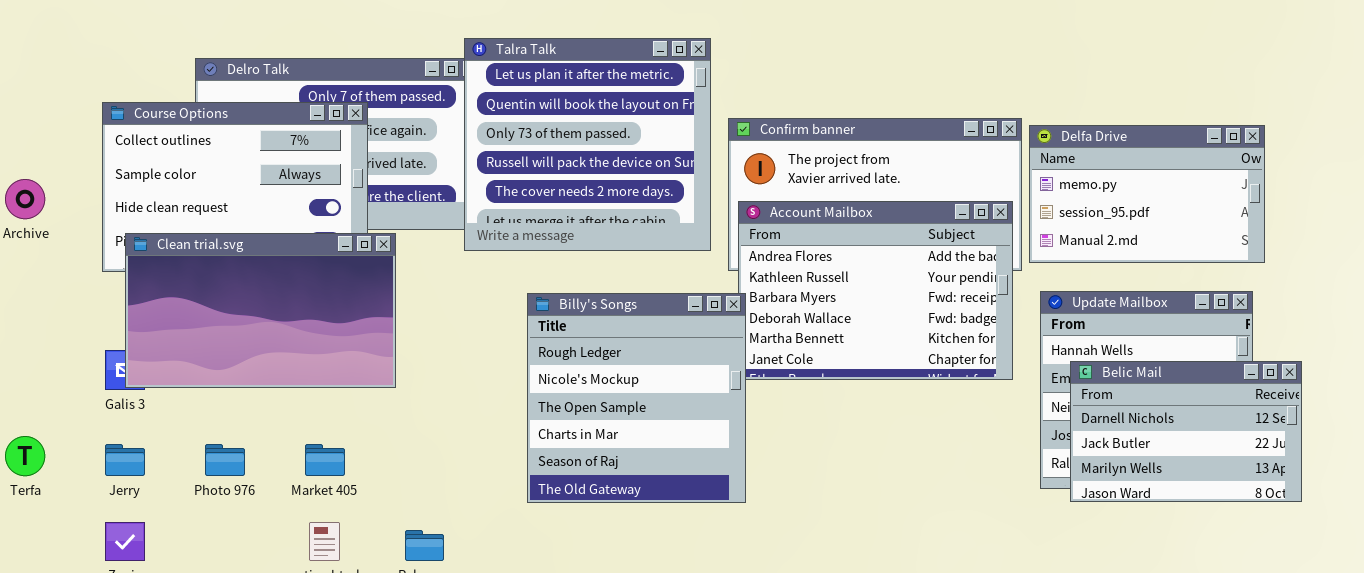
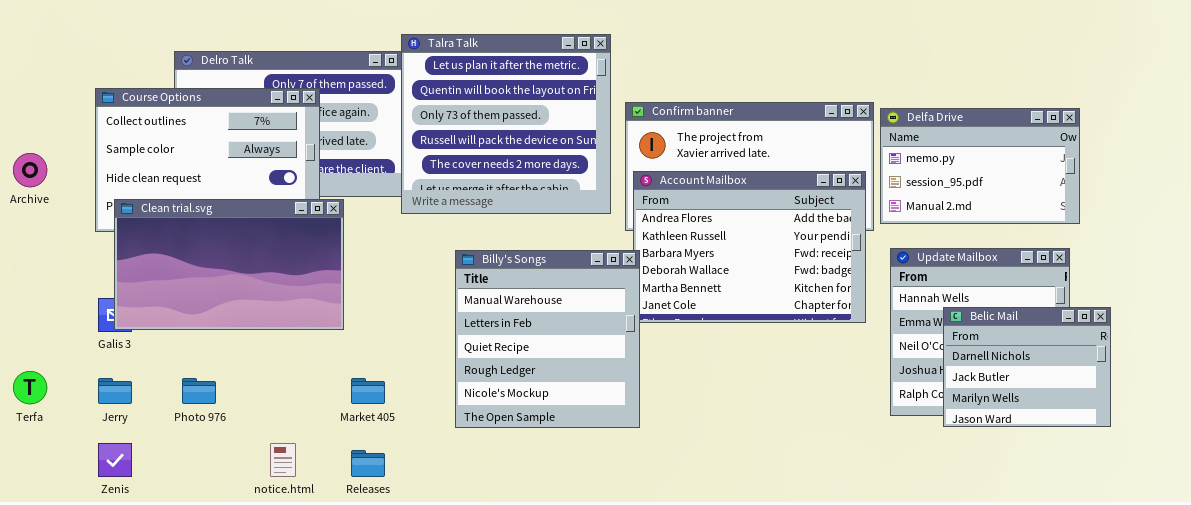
Billy's Songs: [527,293,746,503] -> [455,250,640,428], scrolled up 3 rows
Belic Mail: [1070,361,1302,502] -> [943,307,1111,427], resized
Market 405: [305,444,345,476] -> [351,378,385,404], moved

